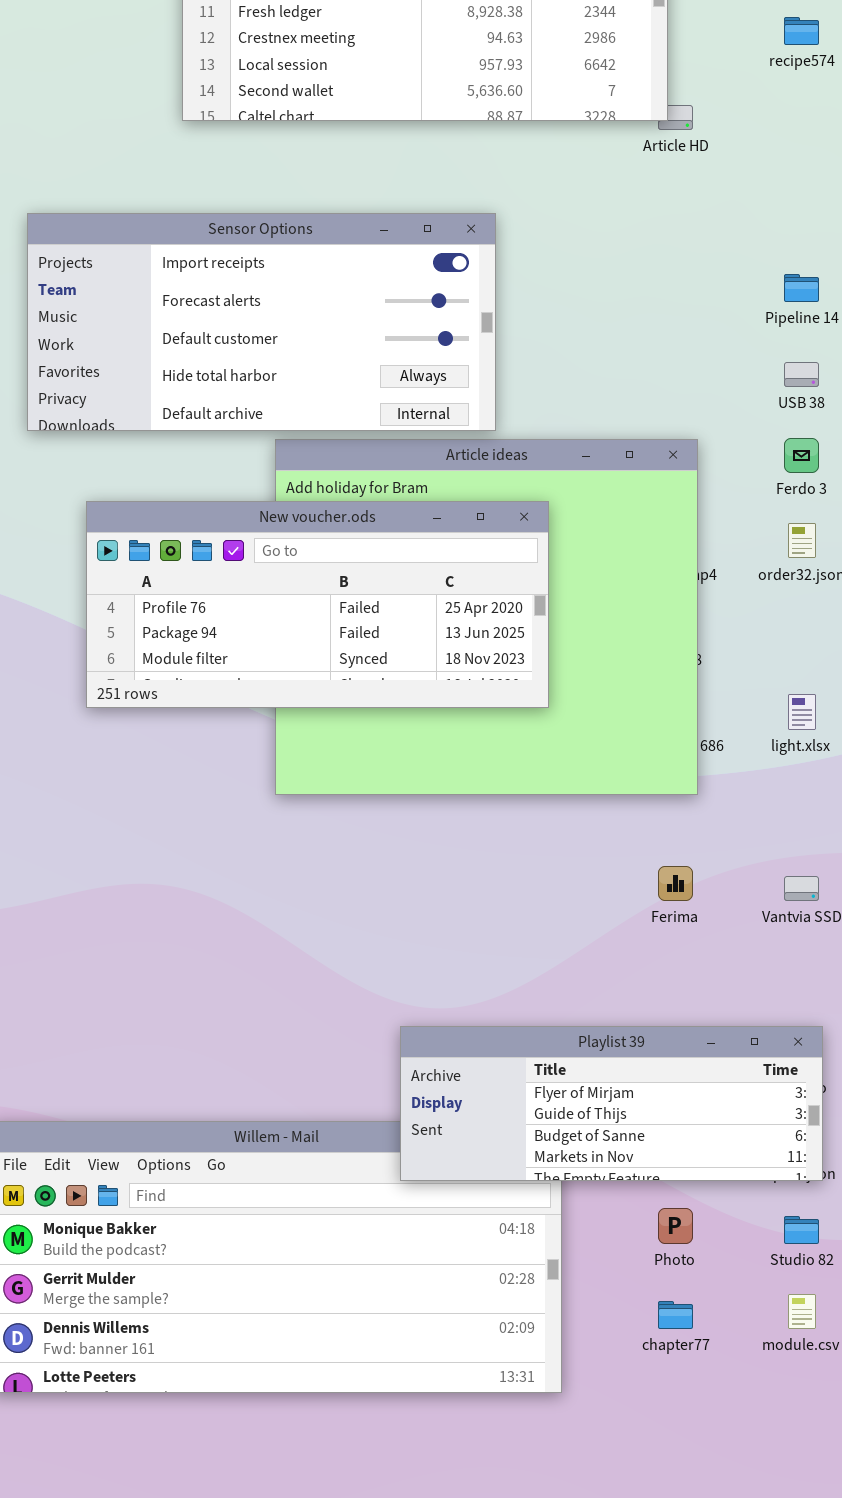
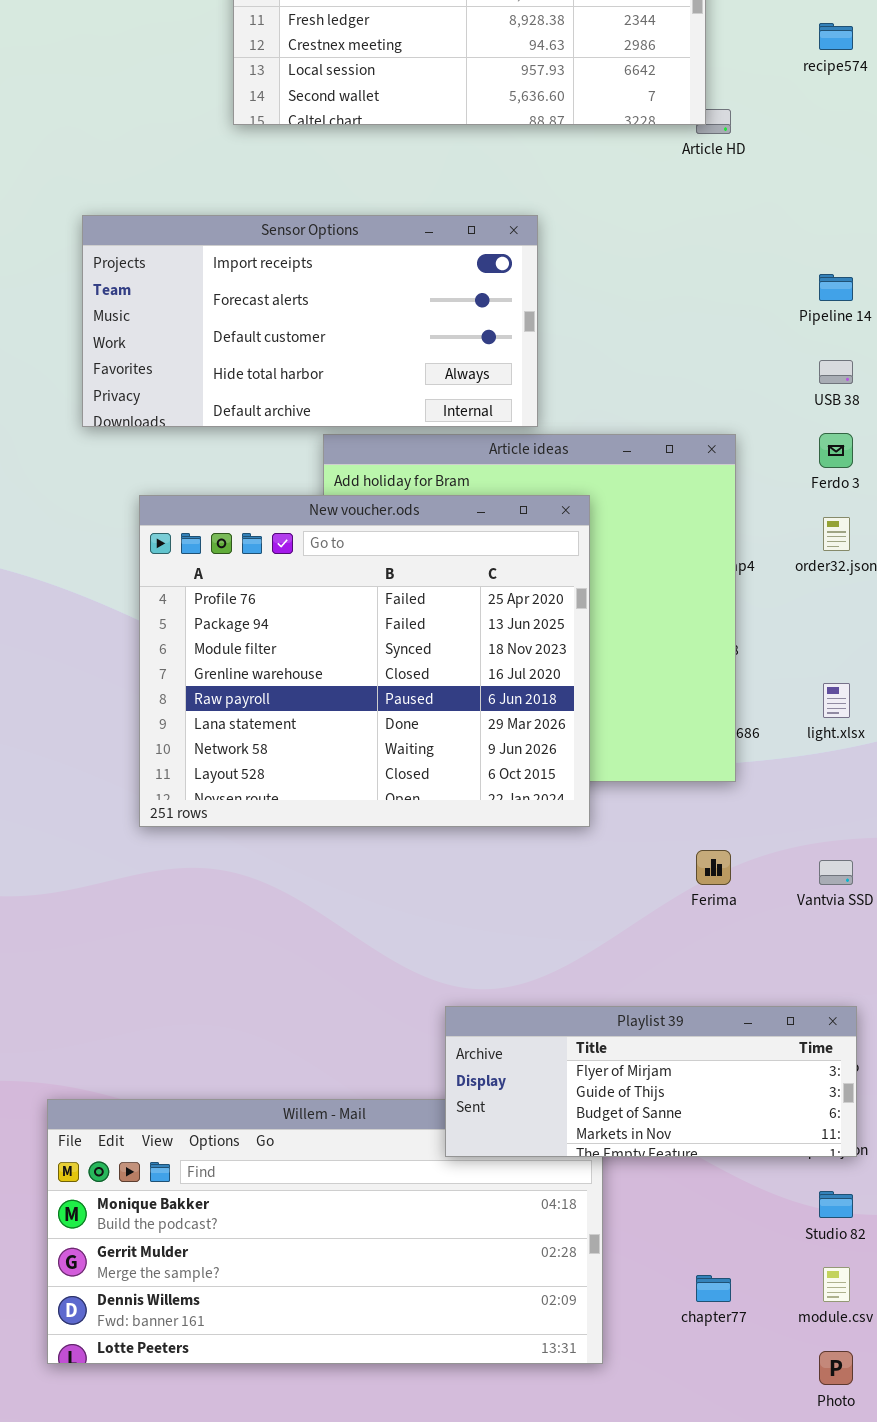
New voucher.ods: [86,501,549,708] -> [139,495,590,827], resized
Photo: [658,1208,693,1244] -> [819,1351,853,1385], moved

